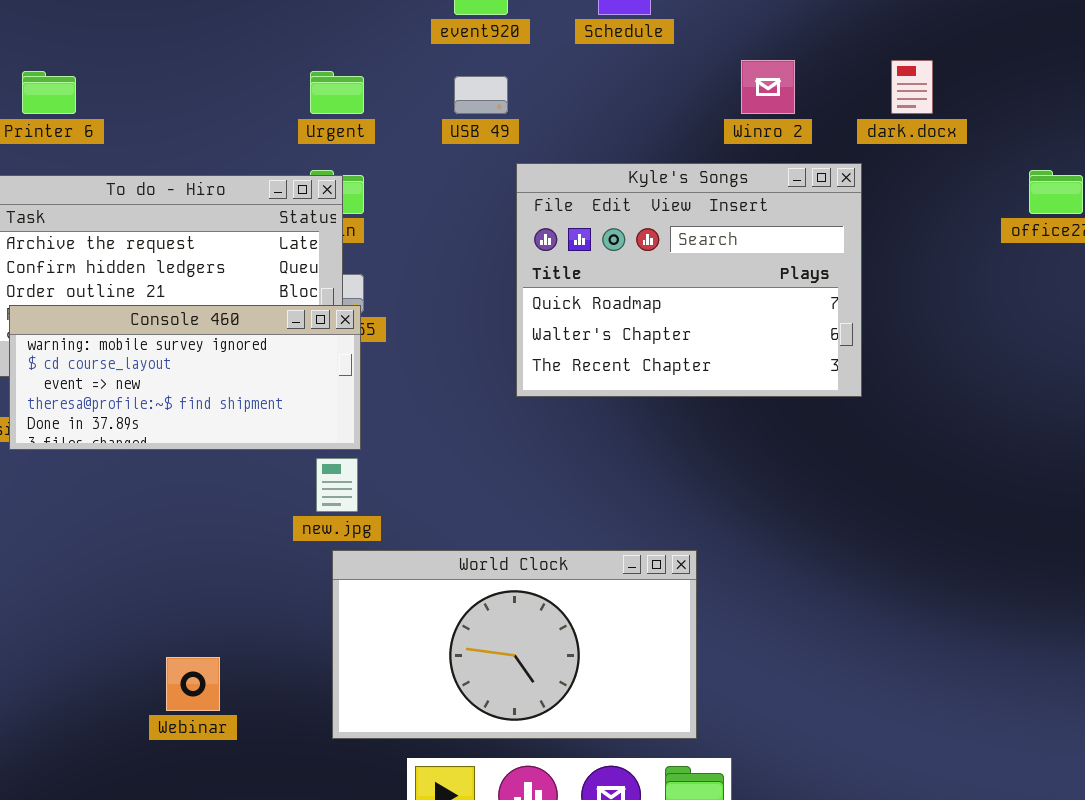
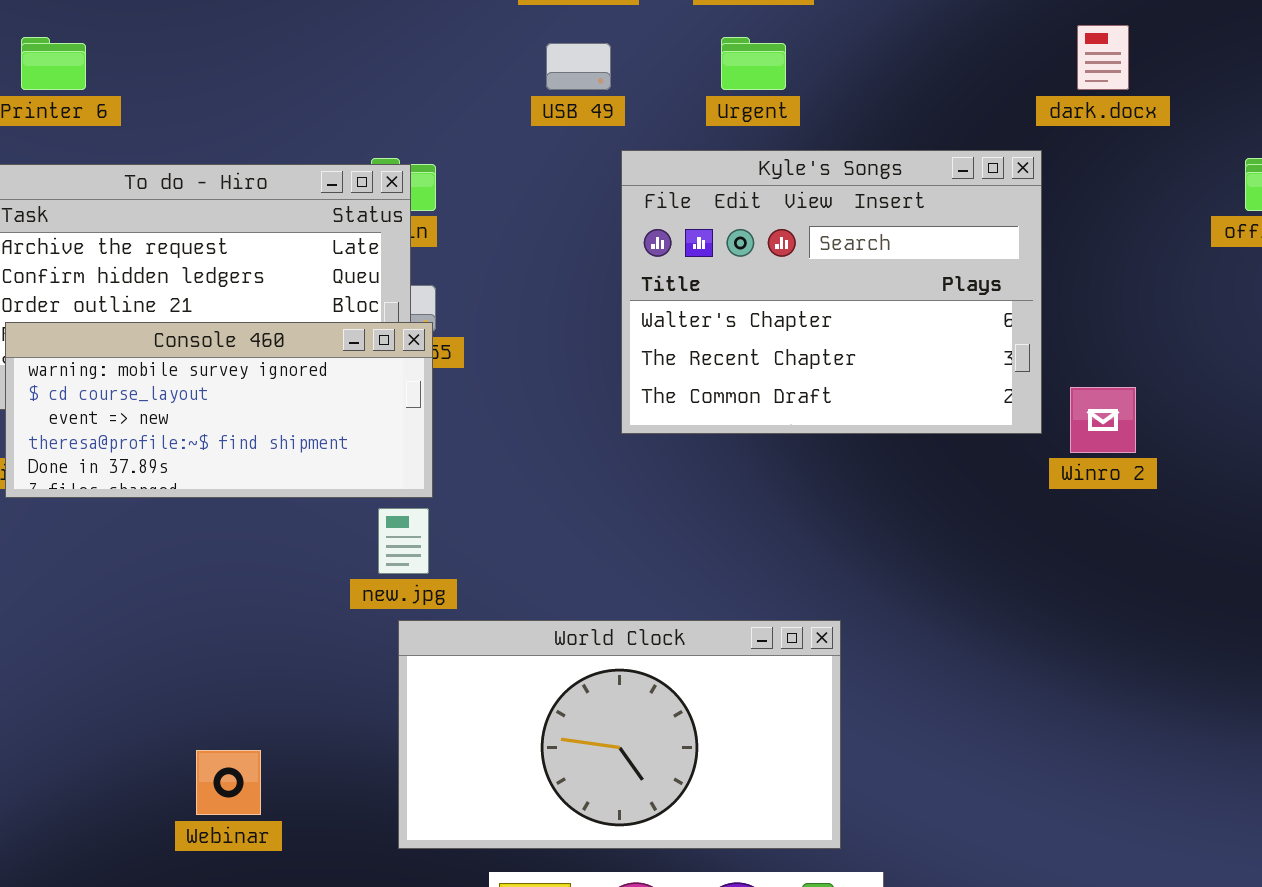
Winro 2: [741,60,795,114] -> [1070,387,1136,453], moved
Urgent: [310,71,364,114] -> [721,37,786,90], moved
Kyle's Songs: [516,163,862,397] -> [621,150,1042,434], scrolled down 1 row

